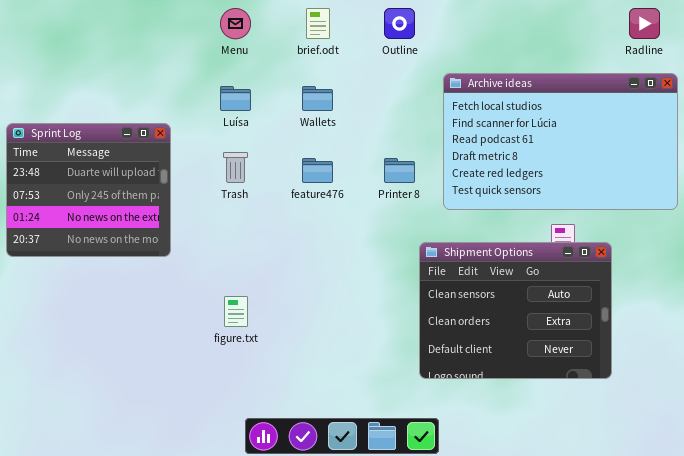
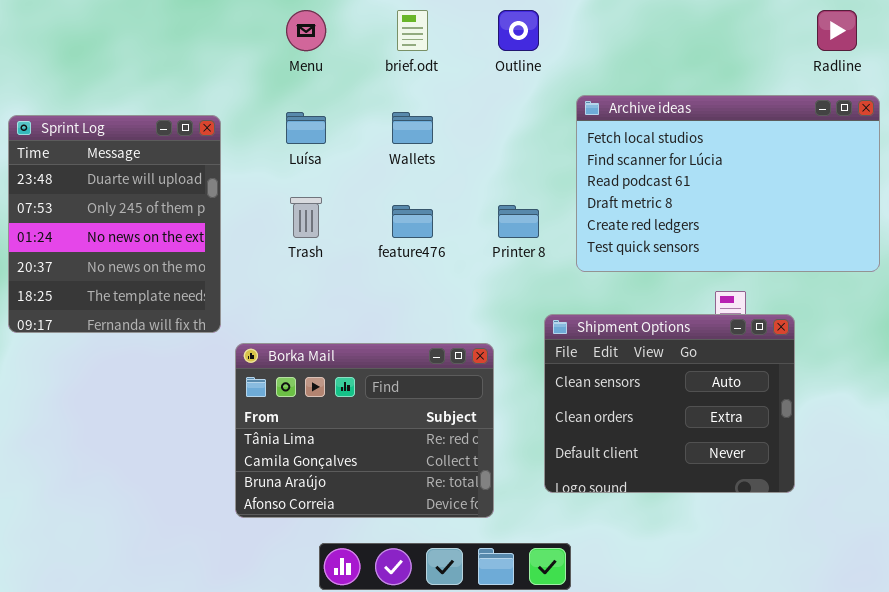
Sprint Log: [6,123,171,257] -> [8,115,221,333], resized
Borka Mail: none -> [235,343,494,518], opened

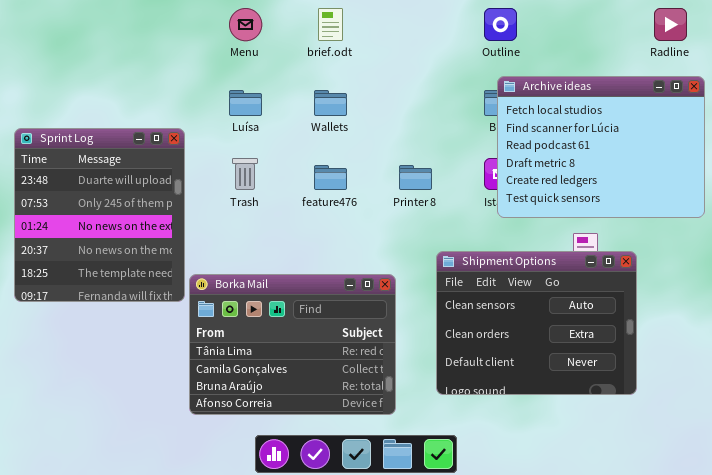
Outline: [498,10,539,51] -> [484,8,517,41], moved
Archive ideas: [576,95,880,272] -> [497,76,705,218], resized
Sprint Log: [8,115,221,333] -> [14,128,185,302], moved

